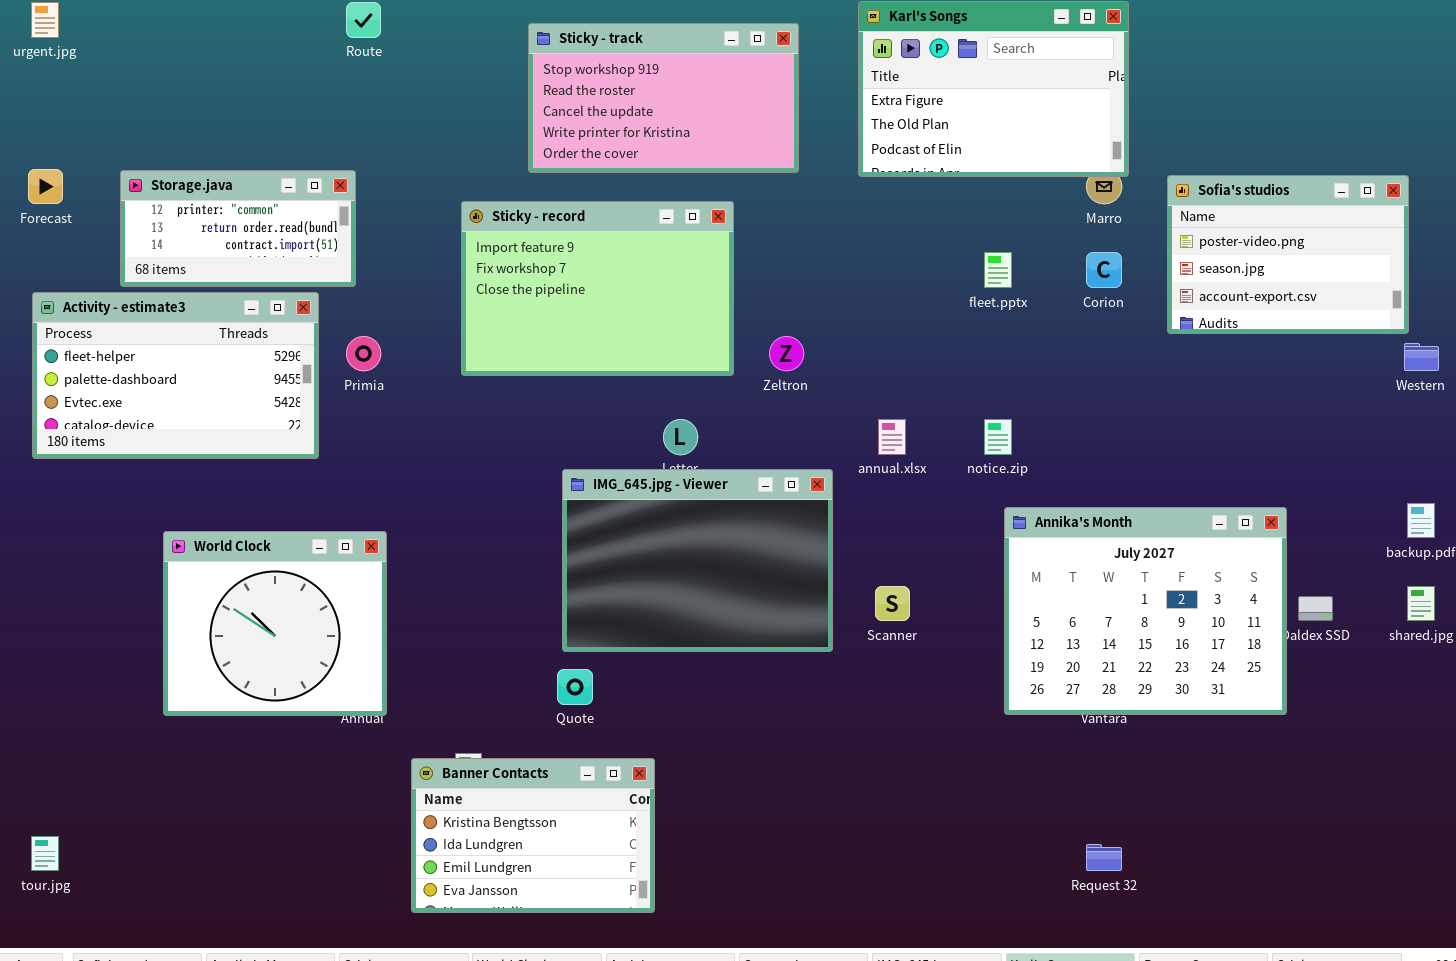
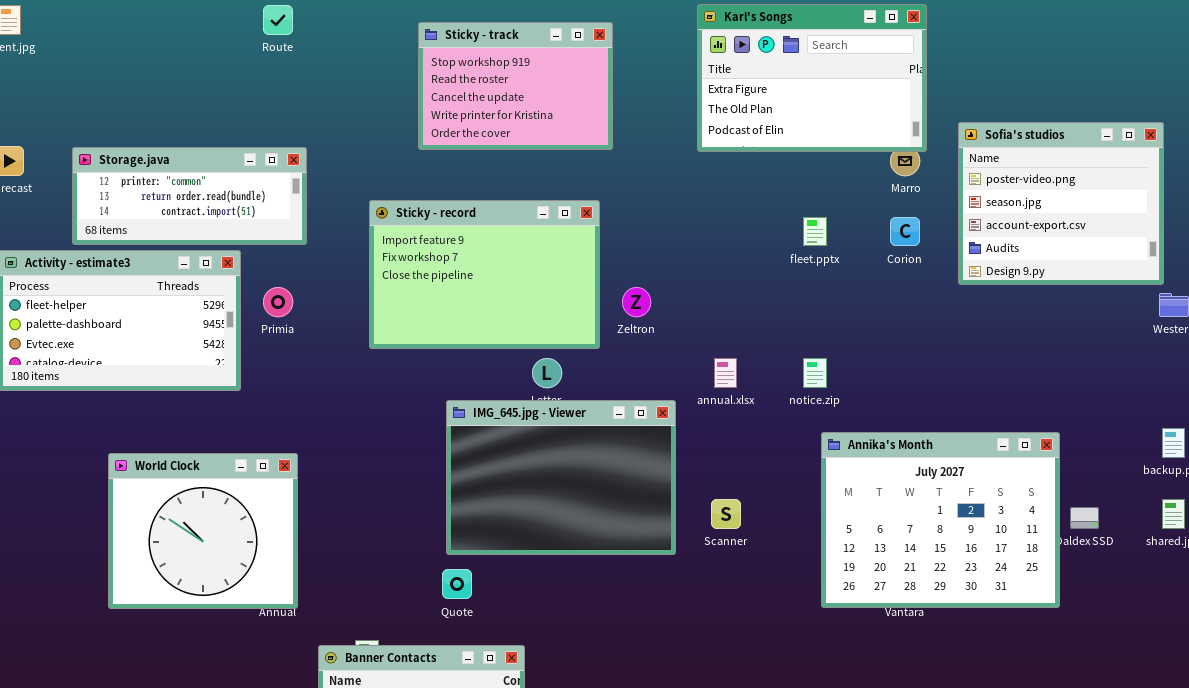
Sticky - track: [528,23,799,173] -> [418,22,613,150], resized
Storage.java: [120,170,356,287] -> [72,147,307,245], resized
Sofia's studios: [1167,175,1409,334] -> [958,122,1164,285], resized
Sticky - record: [461,201,734,376] -> [369,200,600,349], moved

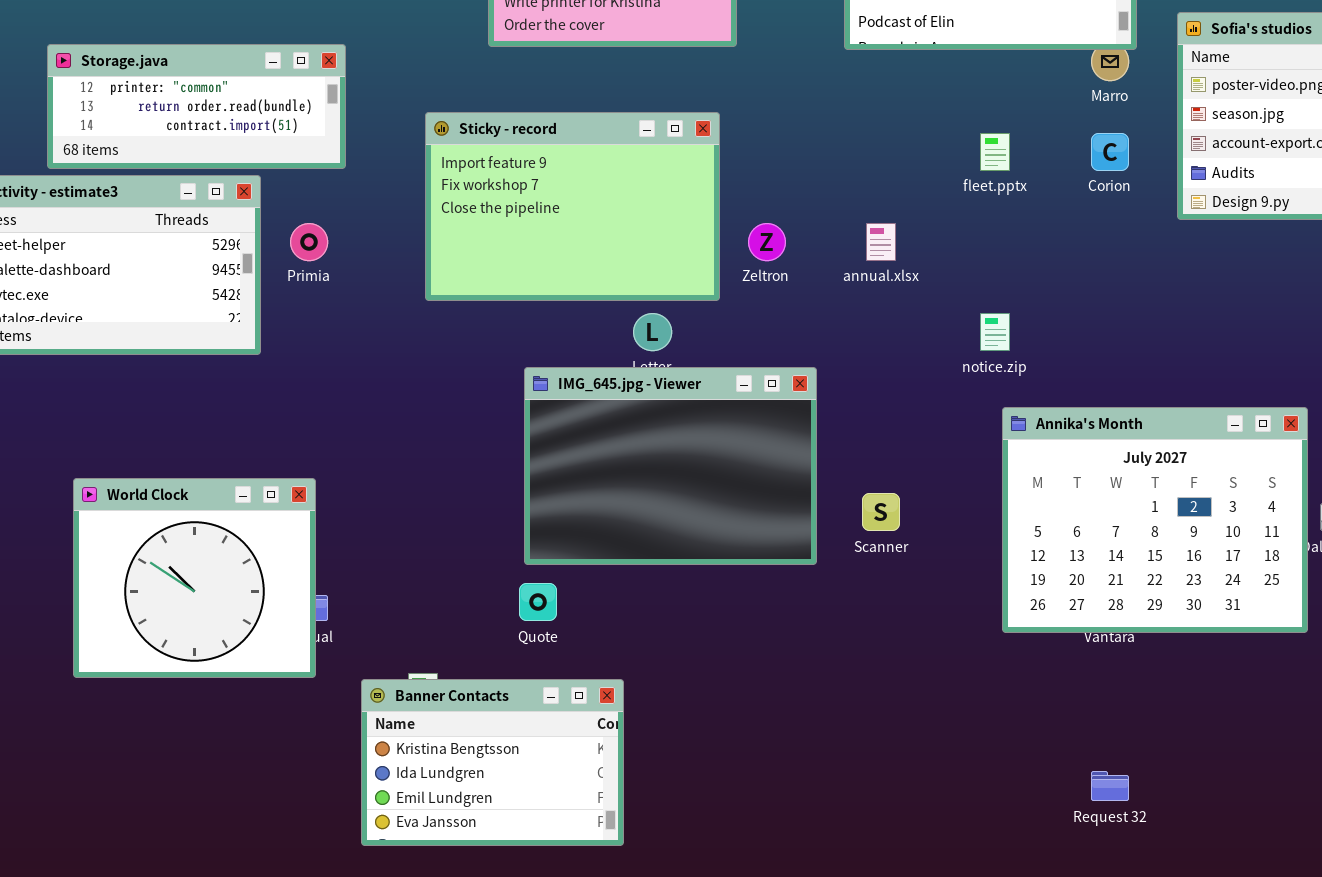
annual.xlsx: [714,358,737,388] -> [866,223,896,261], moved
World Clock: [108,453,298,609] -> [73,478,316,678], moved

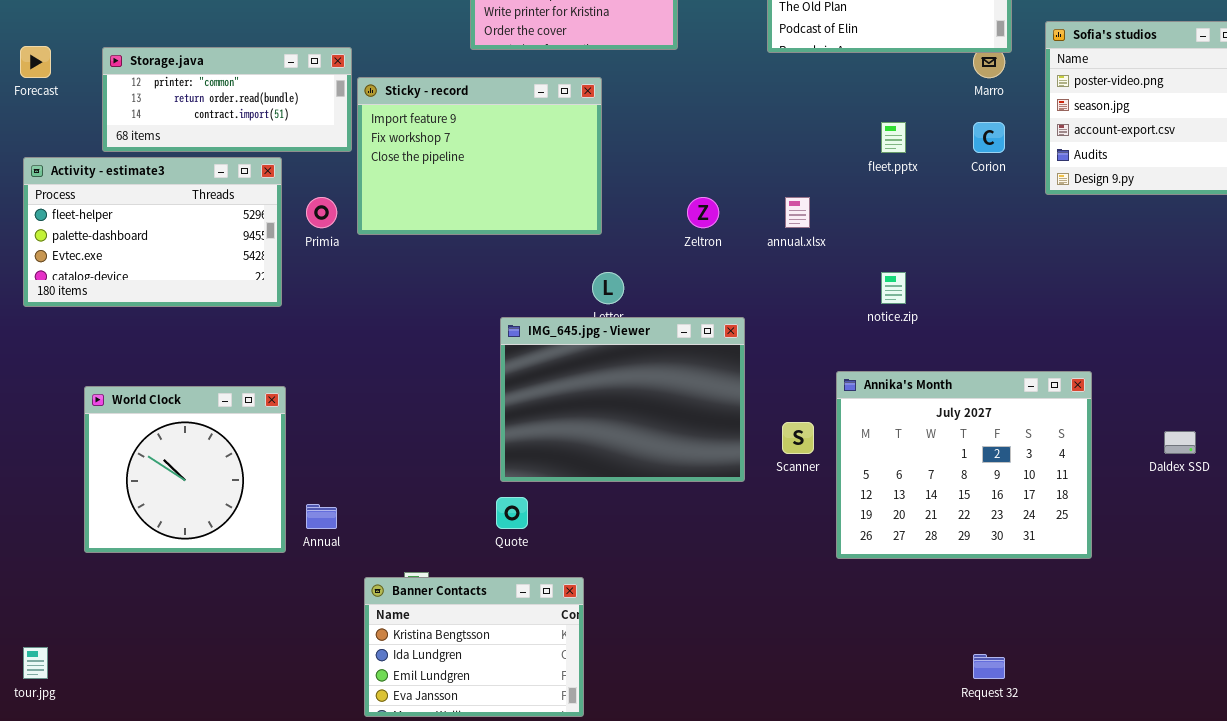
Sticky - record: [425,112,720,301] -> [357,77,602,235], moved
Annika's Month: [1002,407,1308,633] -> [836,371,1092,559], moved
World Clock: [73,478,316,678] -> [84,386,286,553], moved

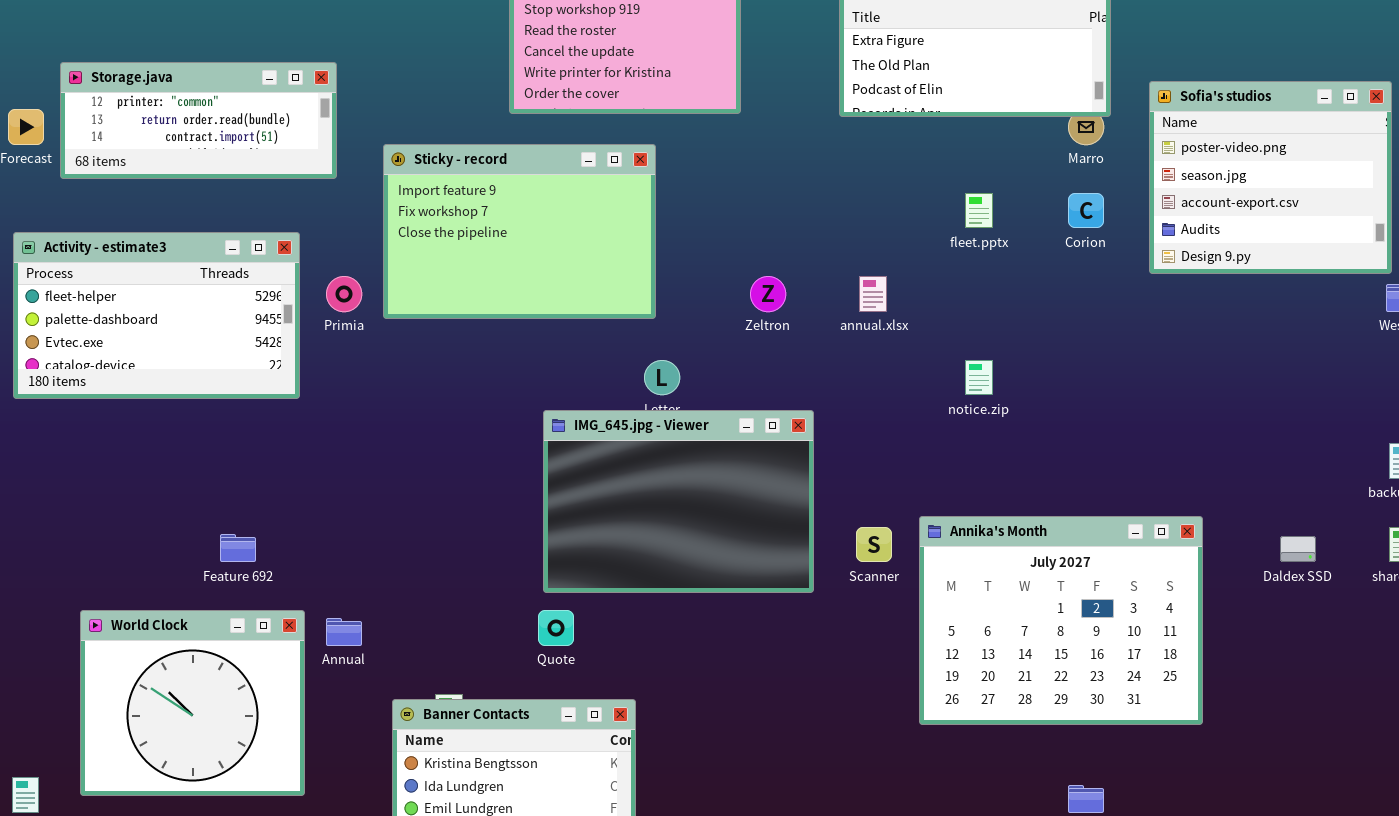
Storage.java: [102,47,352,152] -> [60,62,337,179], moved
Annika's Month: [836,371,1092,559] -> [919,516,1203,725], moved
World Clock: [84,386,286,553] -> [80,610,305,796], moved

